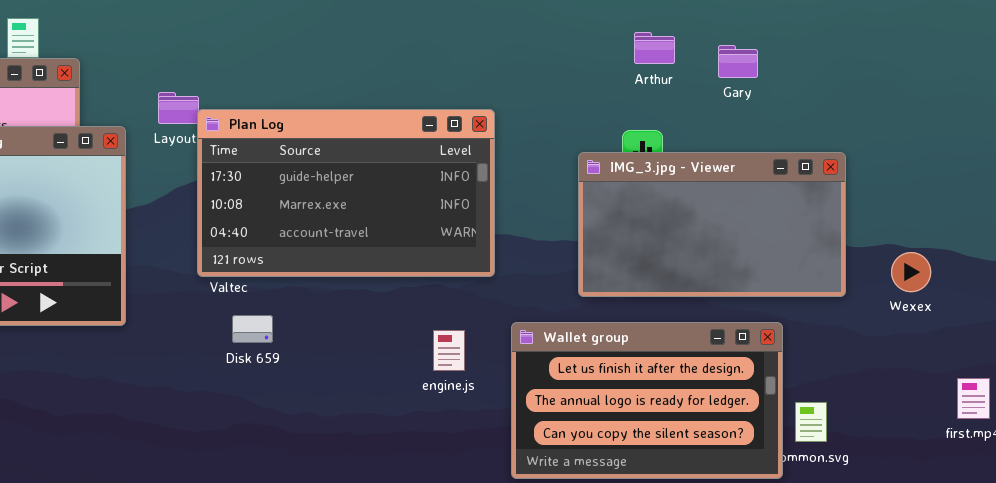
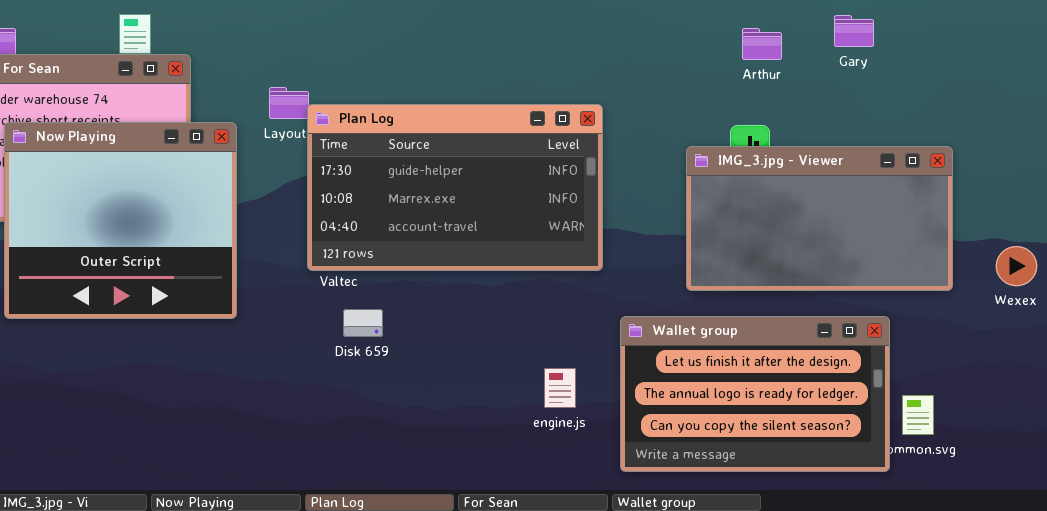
Gary: [718,45,758,78] -> [834,15,874,47], moved
engine.js: [433,330,465,371] -> [544,368,576,408], moved

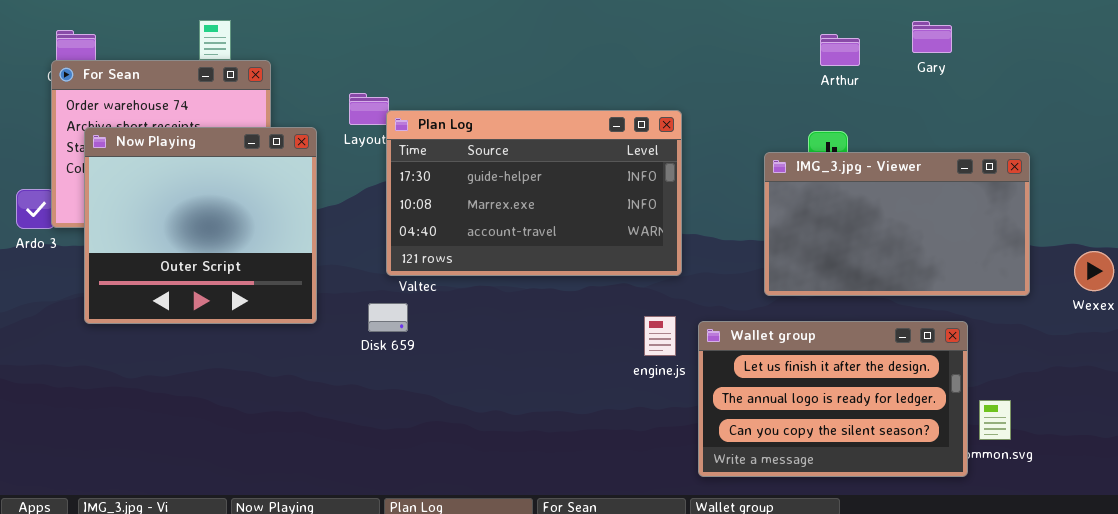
Disk 659: [343,309,383,337] -> [368,303,408,332], moved
engine.js: [544,368,576,408] -> [644,316,676,356], moved

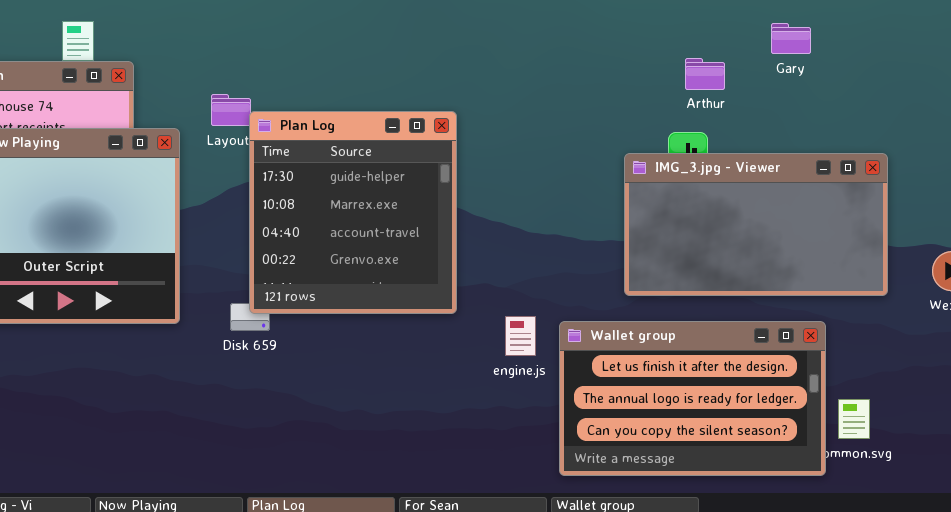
Arthur: [820,34,860,66] -> [685,58,725,90], moved
Plan Log: [386,110,682,276] -> [249,111,457,314], resized

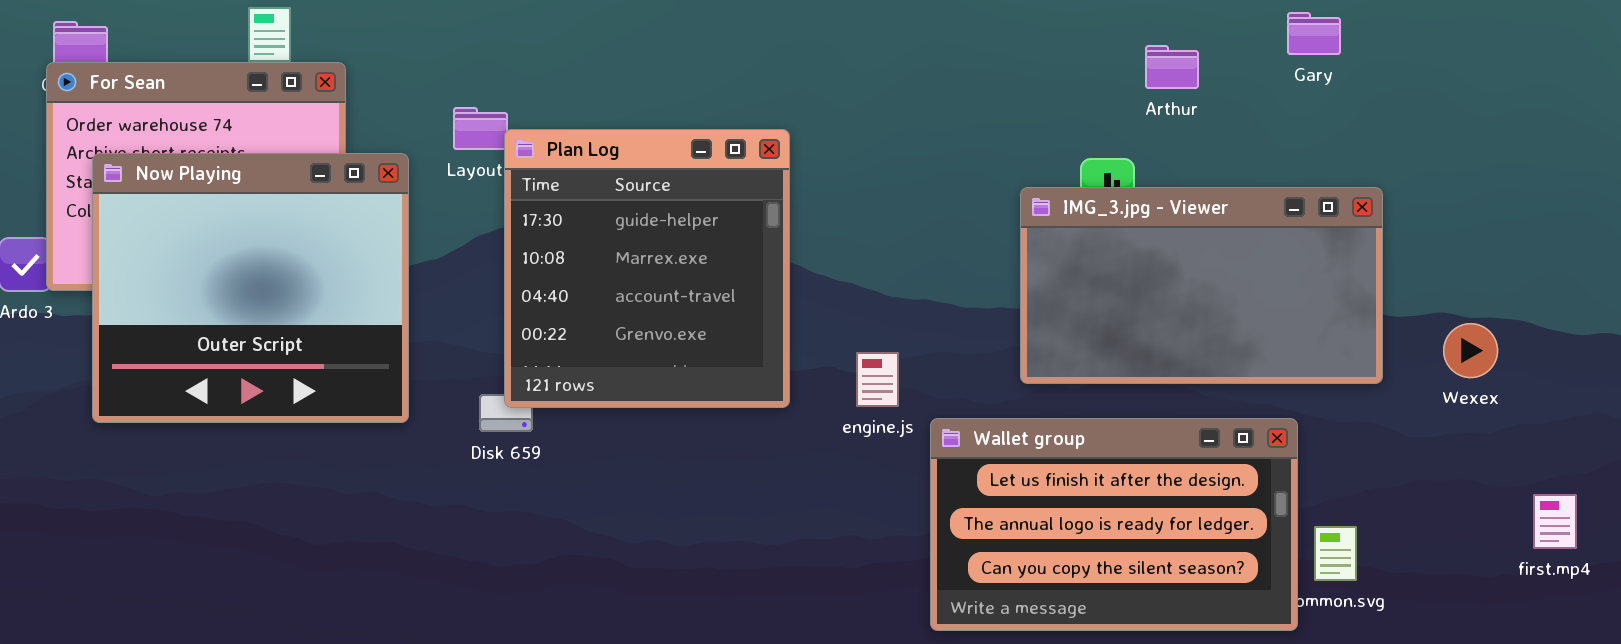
Gary: [771,23,811,54] -> [1287,12,1341,55], moved
Arthur: [685,58,725,90] -> [1145,45,1199,89], moved
engine.js: [505,316,536,356] -> [856,352,899,407], moved

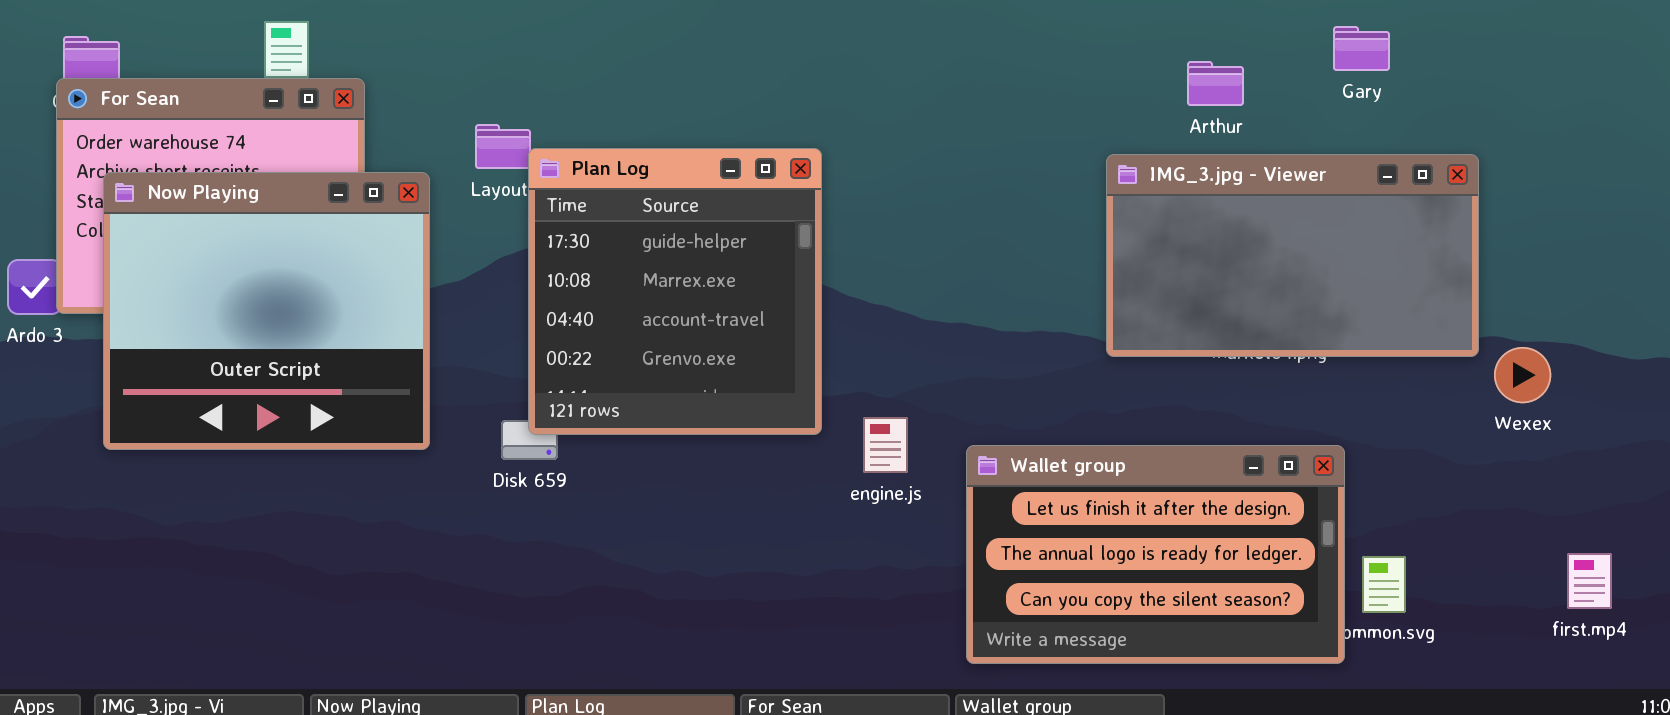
IMG_3.jpg - Viewer: [1020,187,1383,384] -> [1106,154,1479,357], moved
engine.js: [856,352,899,407] -> [863,417,908,473], moved
first.mp4: [1533,494,1577,549] -> [1567,553,1612,609], moved

